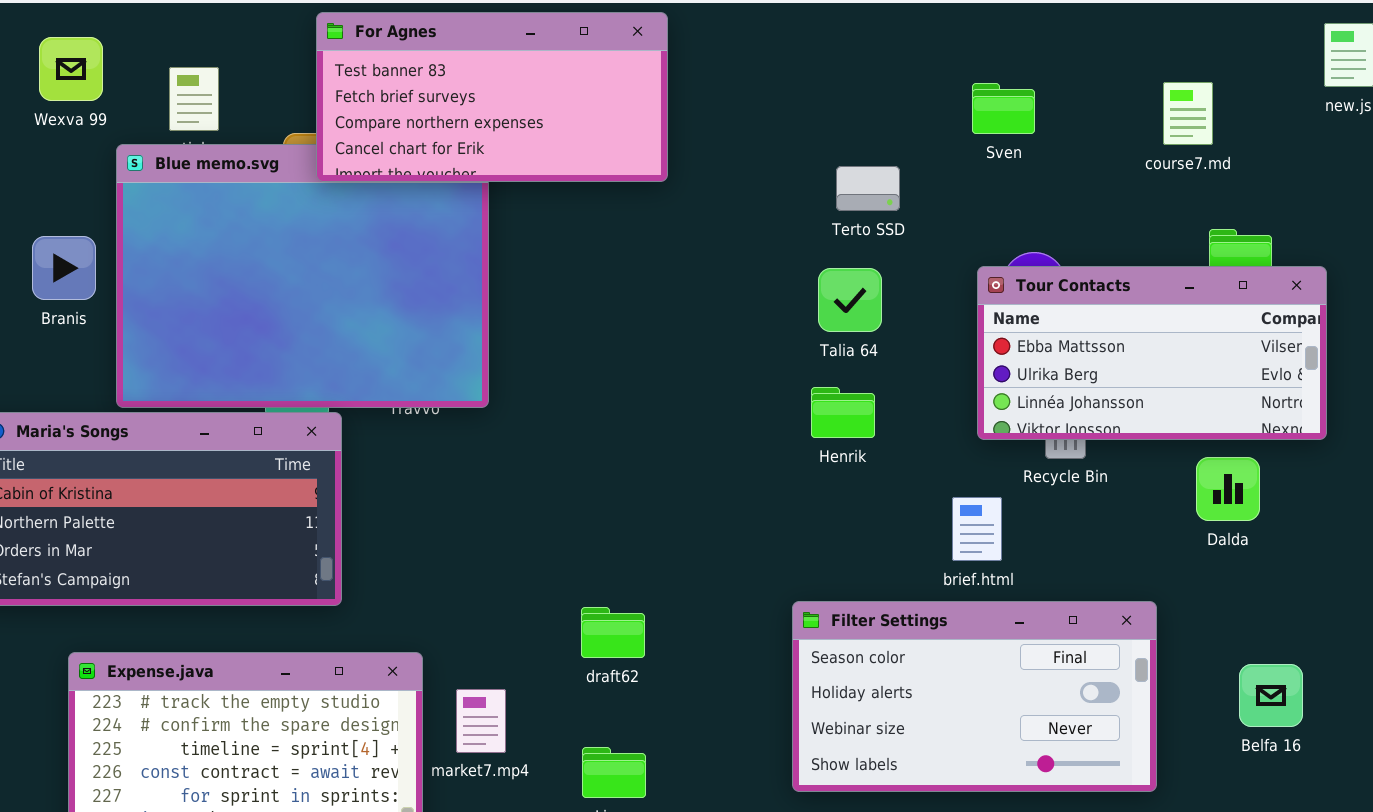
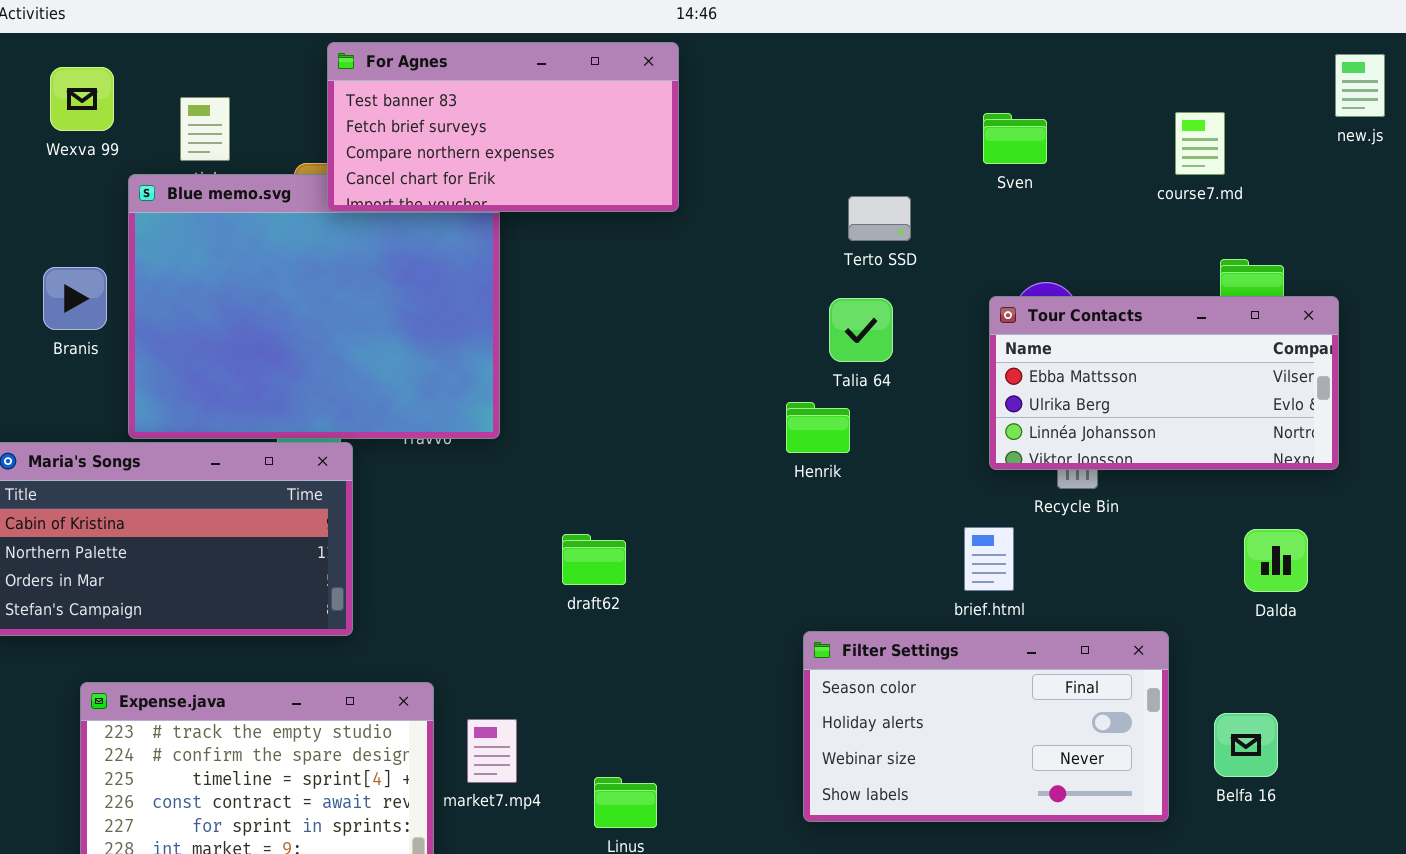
Henrik: [811,387,875,438] -> [786,402,850,453], moved
Dalda: [1196,457,1260,521] -> [1244,529,1308,592], moved
draft62: [581,607,645,658] -> [562,534,626,585], moved
Belfa 16: [1239,664,1303,727] -> [1214,713,1278,777], moved

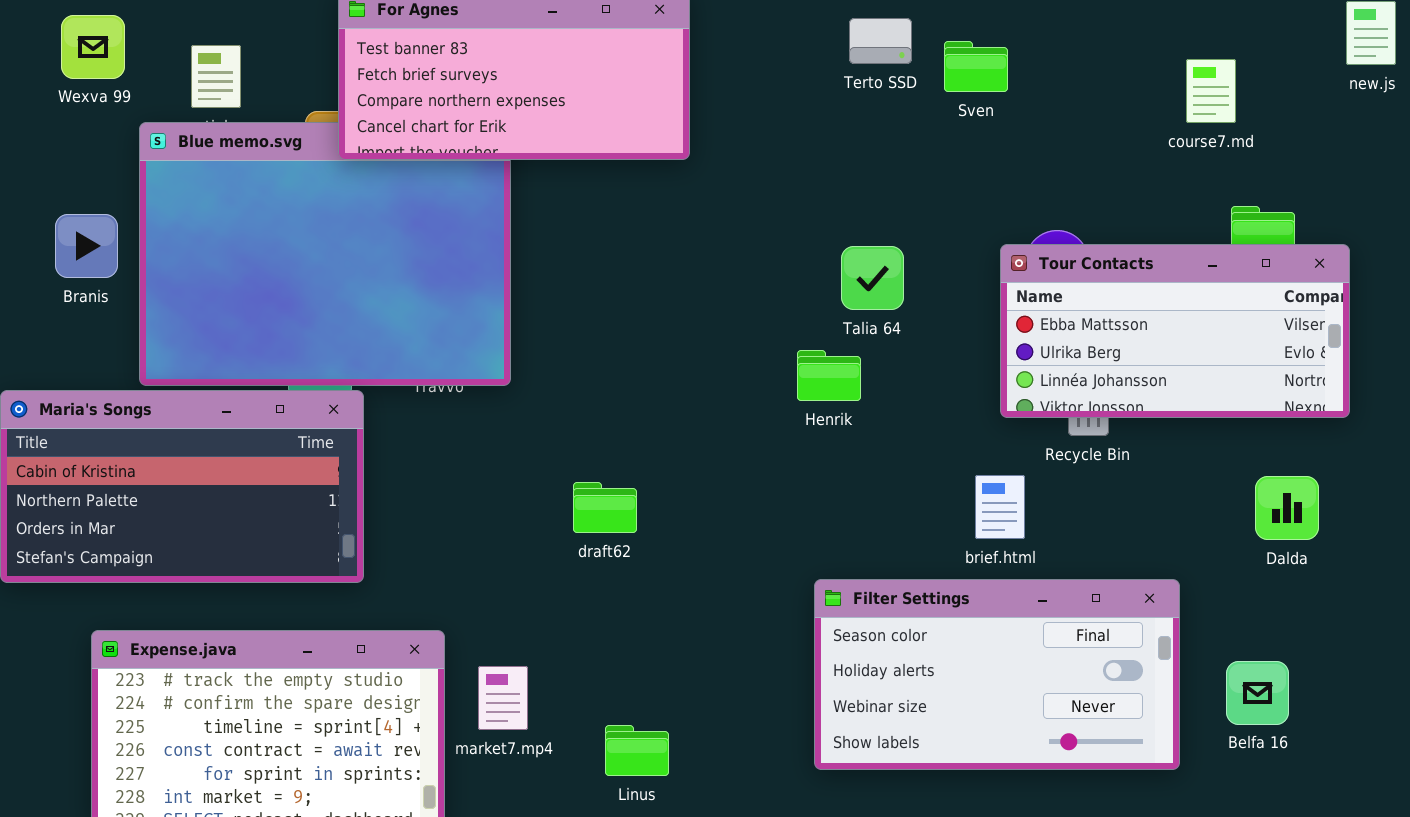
Sven: [983,113,1047,164] -> [944,41,1008,92], moved
Terto SSD: [848,196,911,241] -> [849,18,912,64], moved

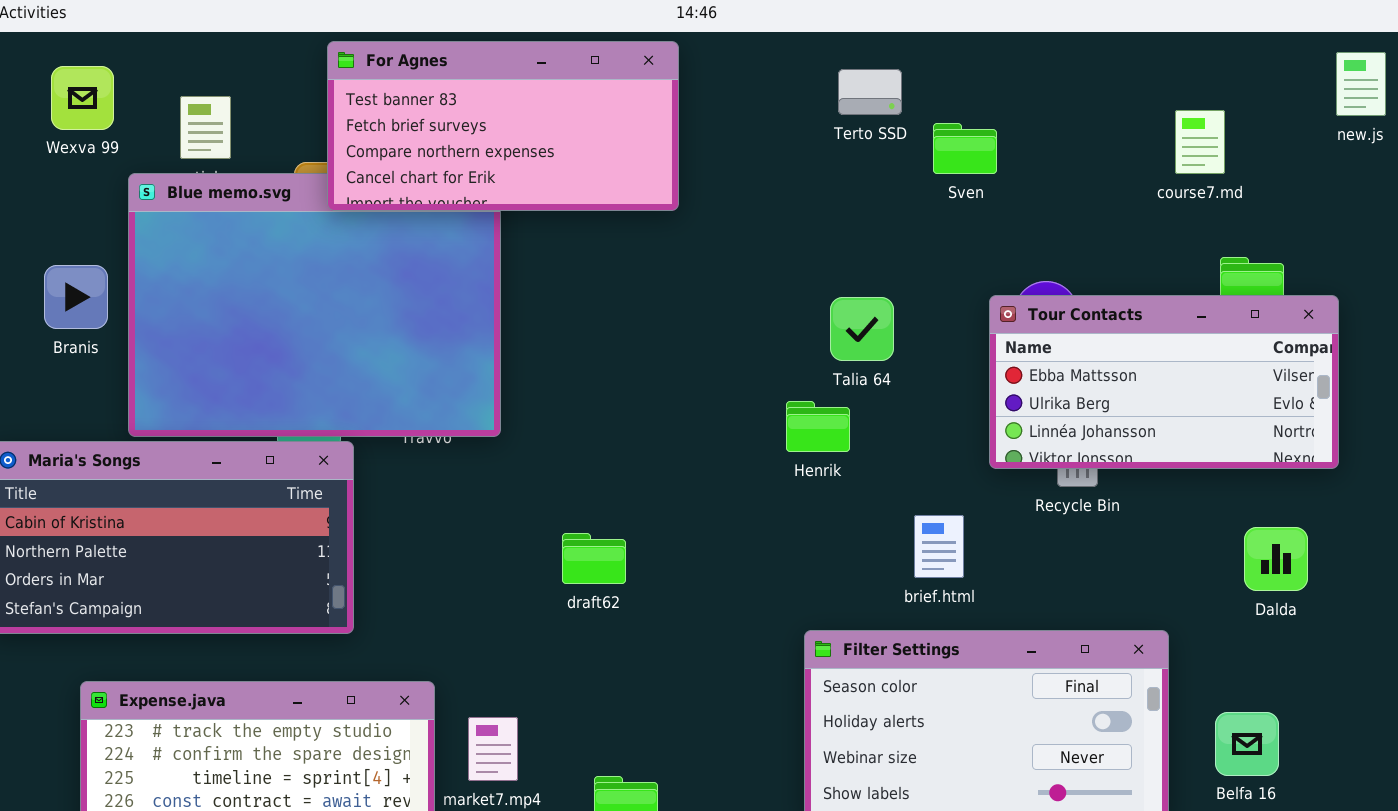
Sven: [944,41,1008,92] -> [933,123,997,174], moved
brief.html: [975,475,1025,539] -> [914,515,964,578], moved

